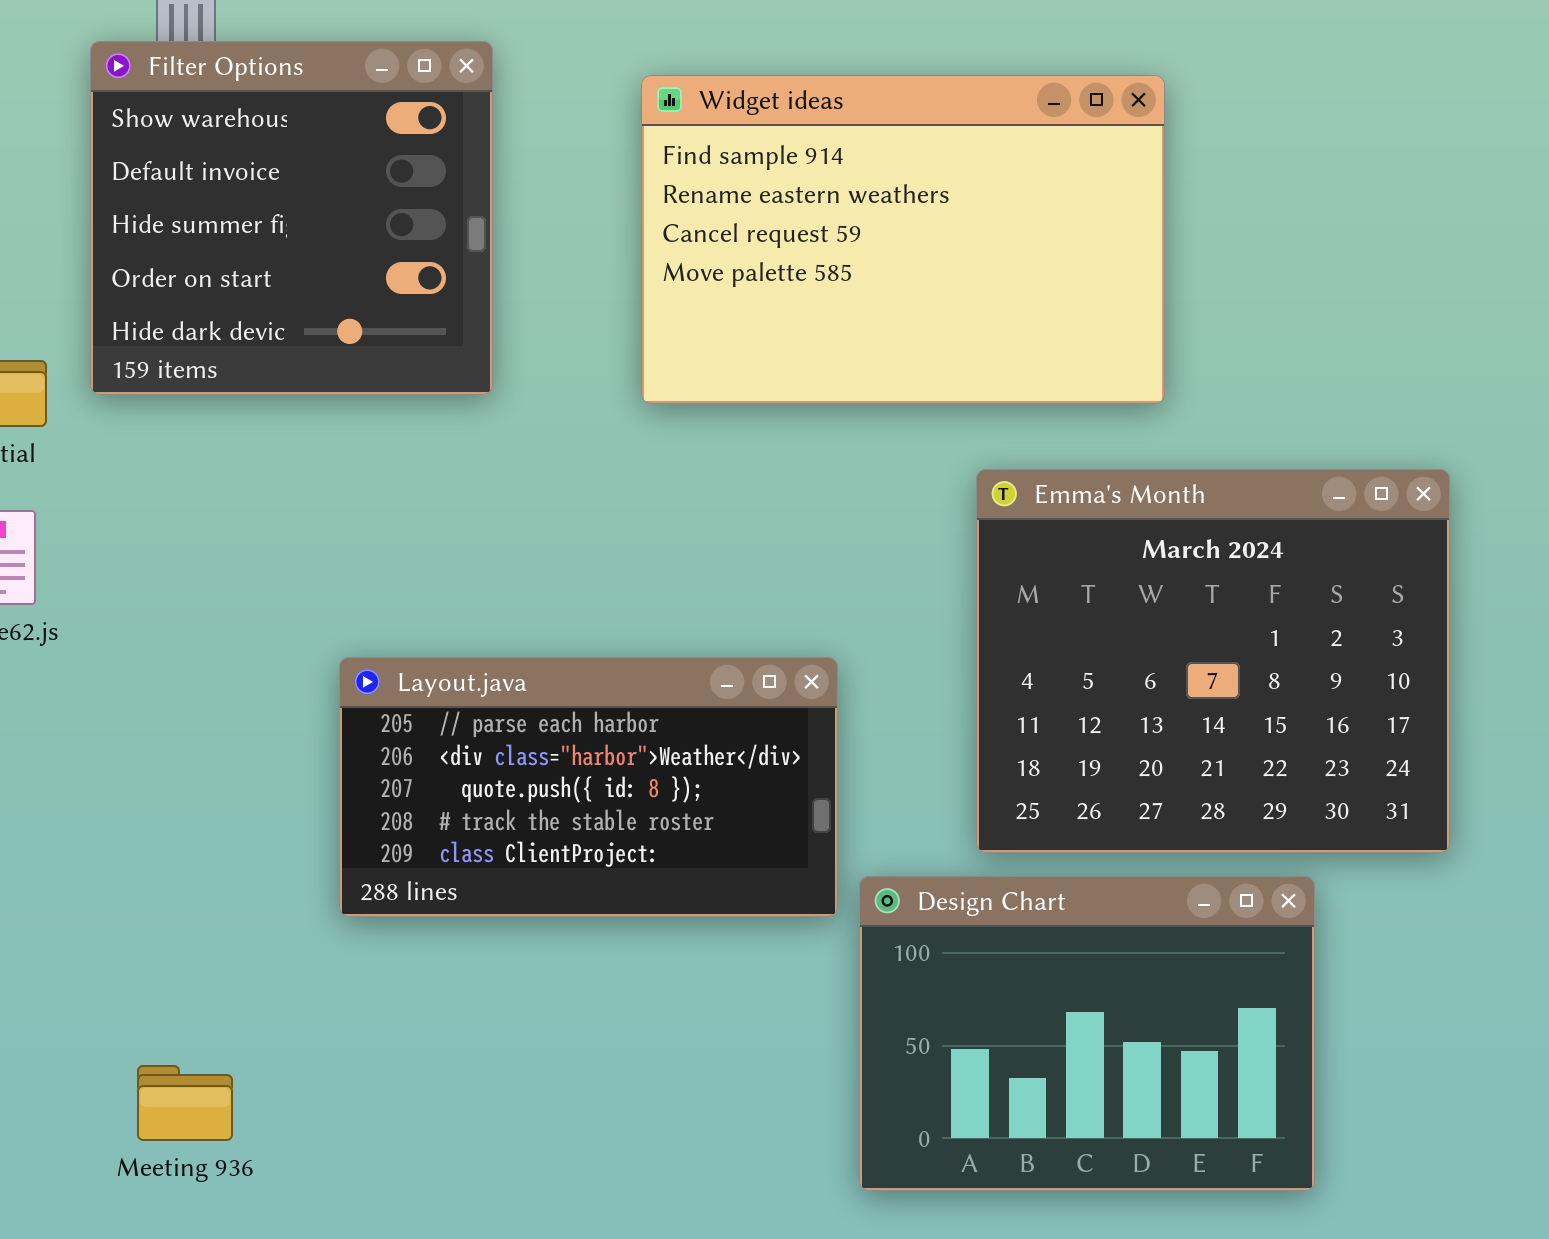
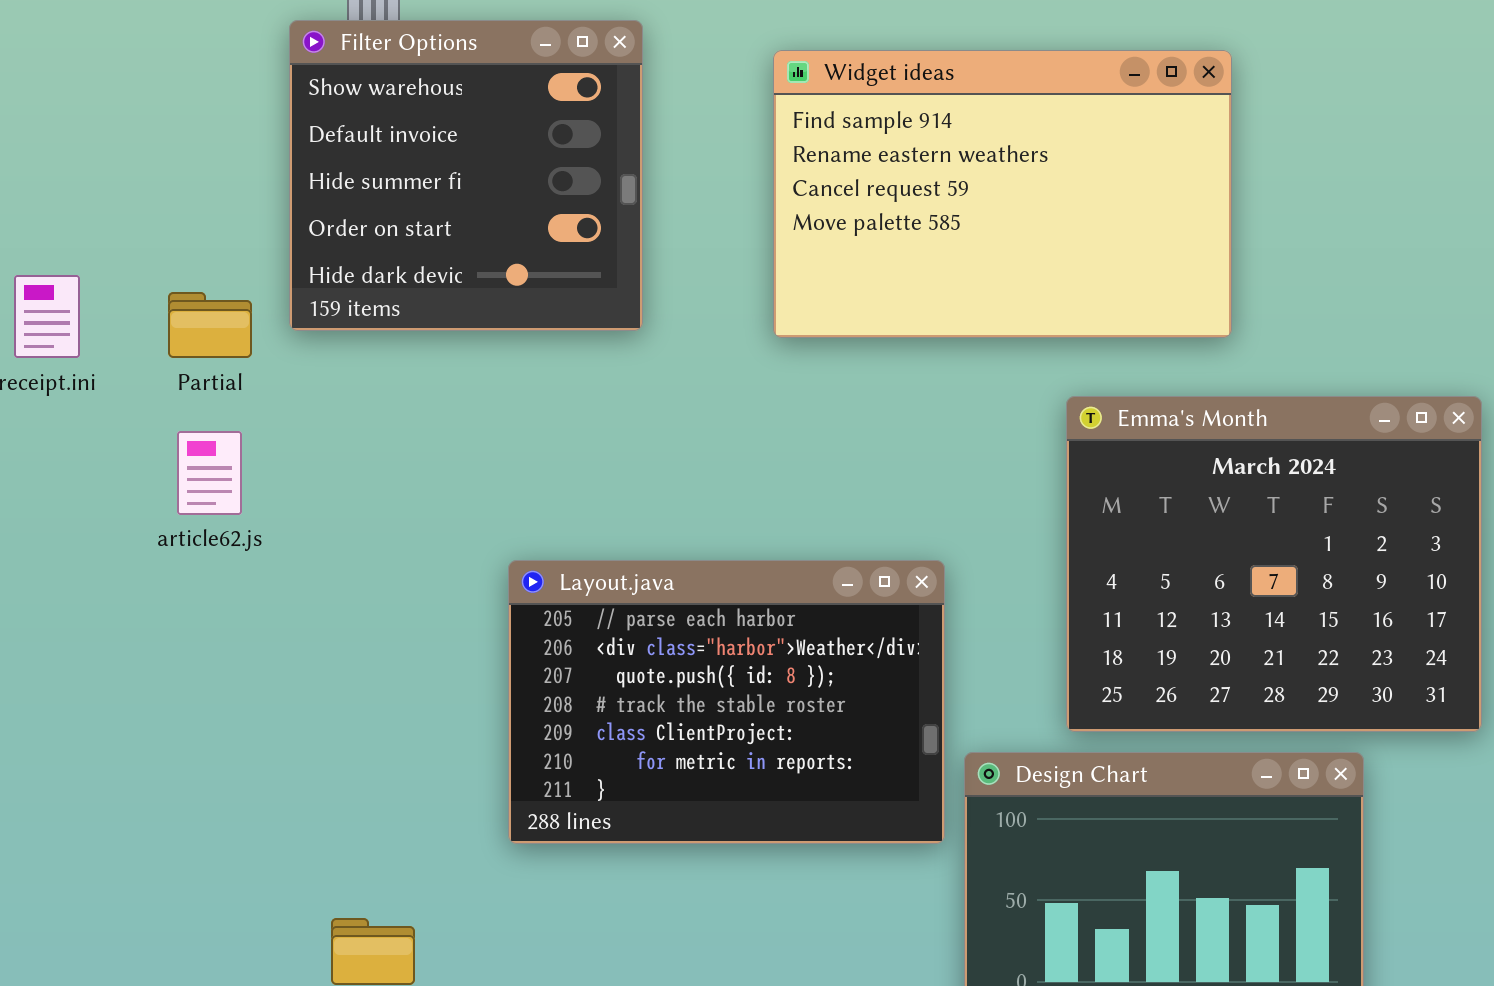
Layout.java: [339,657,838,917] -> [508,560,945,844], resized

